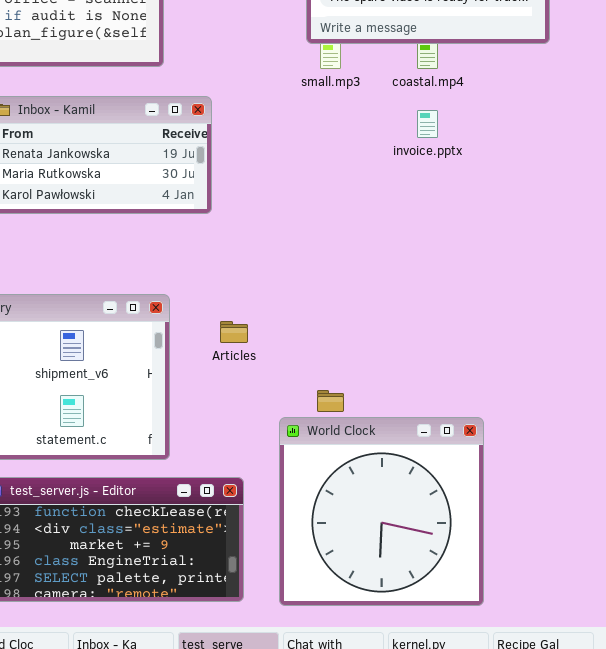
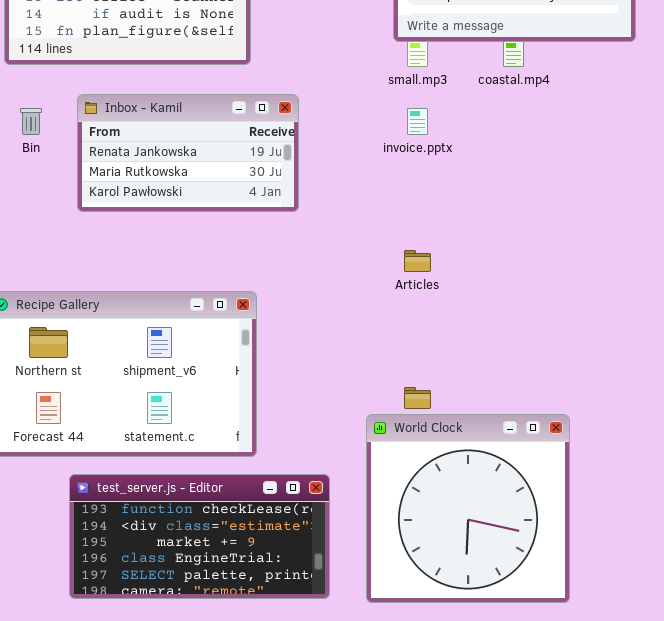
invoice.pptx: [417,110,438,138] -> [407,108,428,135], moved
Articles: [220,321,248,343] -> [404,250,431,272], moved

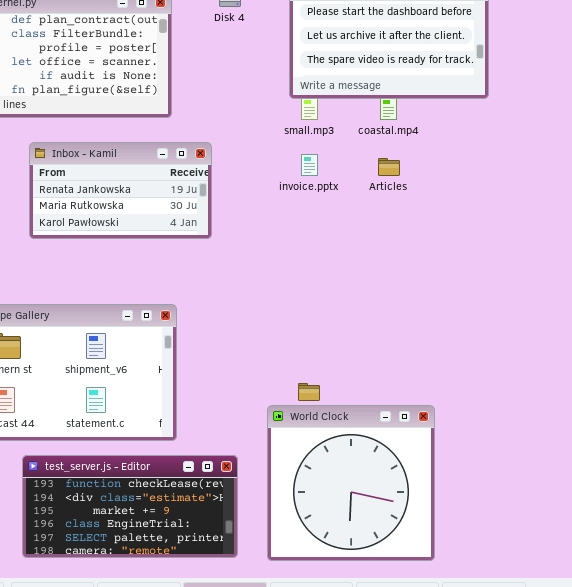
Articles: [404,250,431,272] -> [378,158,400,176], moved

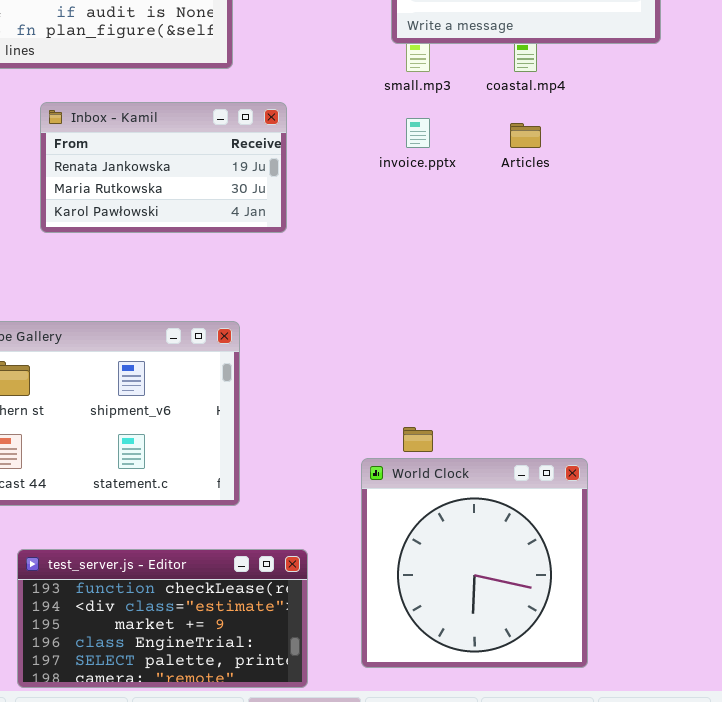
test_server.js - Editor: [22,455,238,558] -> [17,549,308,688], moved

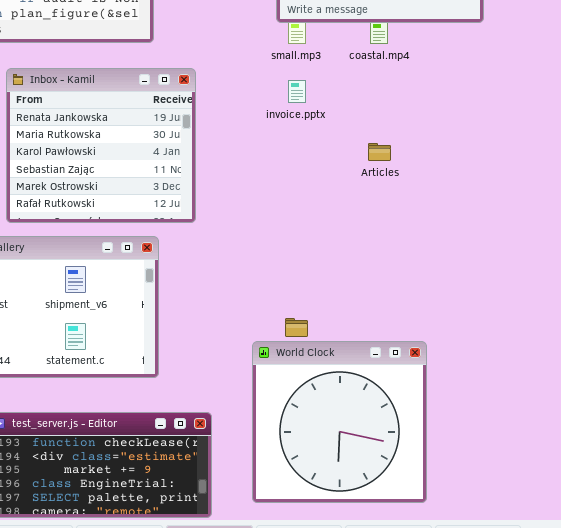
Inbox - Kamil: [40,102,287,233] -> [6,68,196,223], resized
Articles: [510,123,541,148] -> [368,143,391,161], moved

